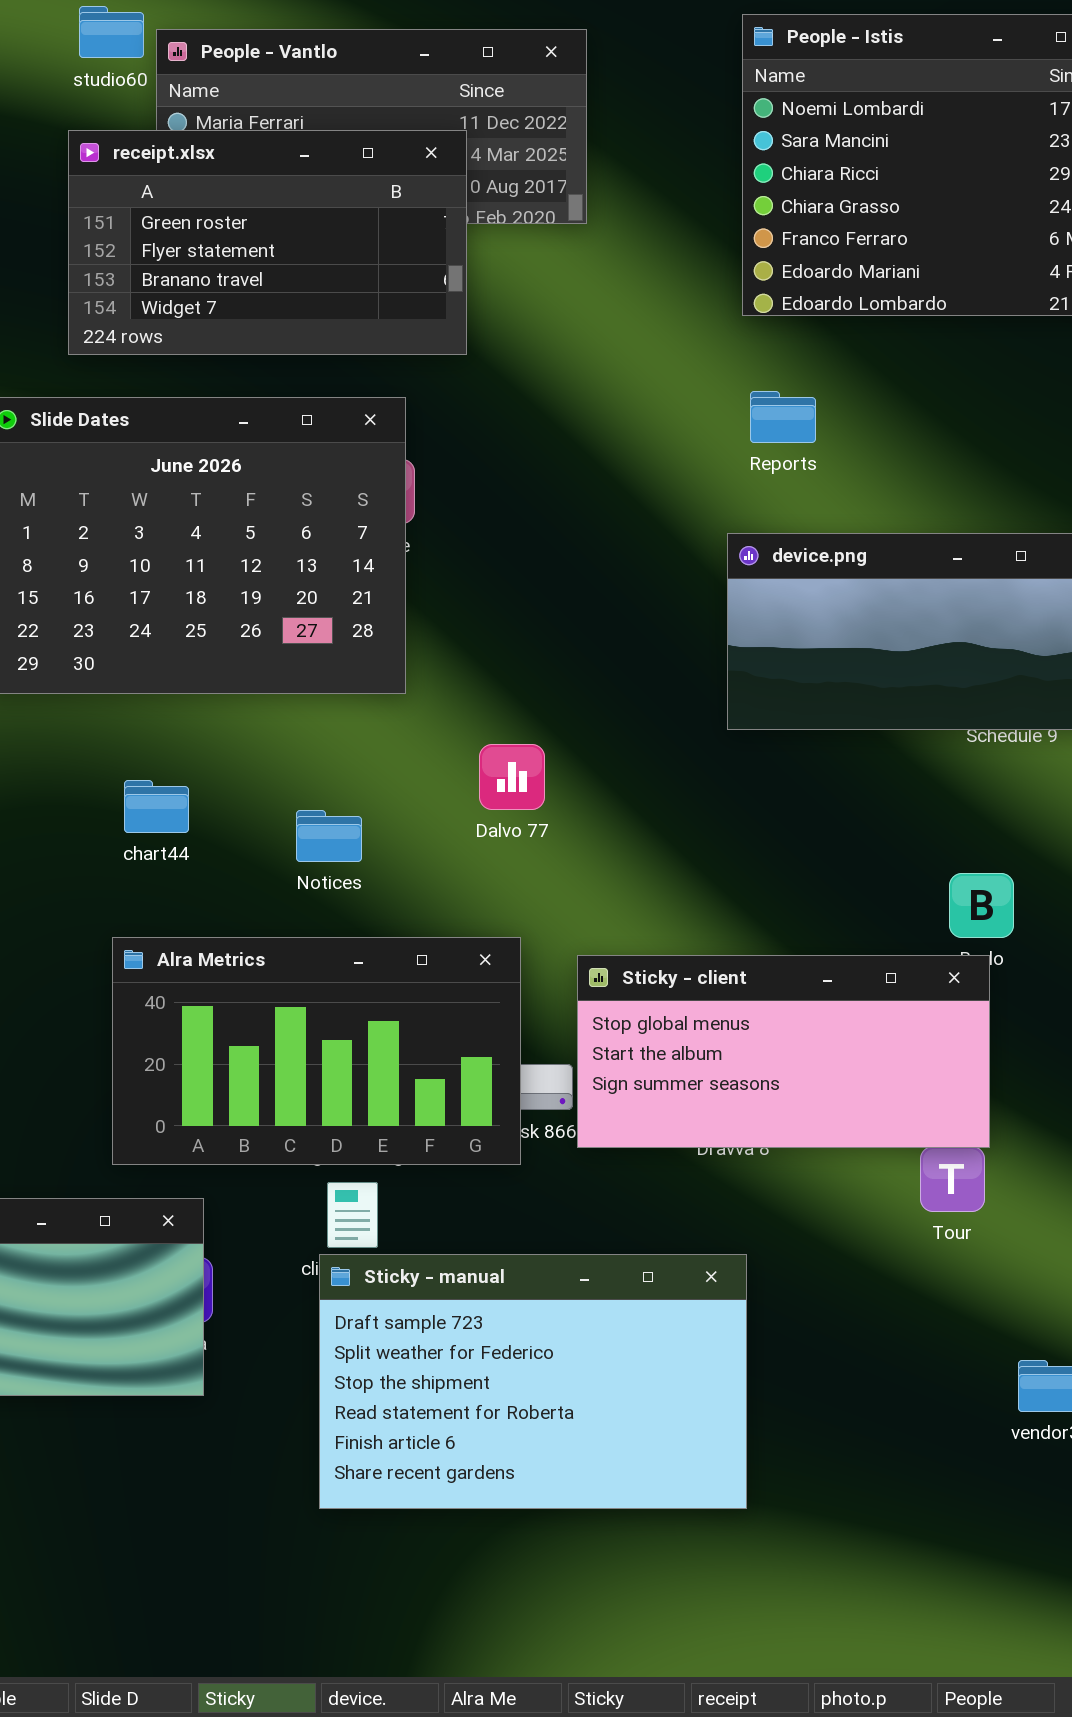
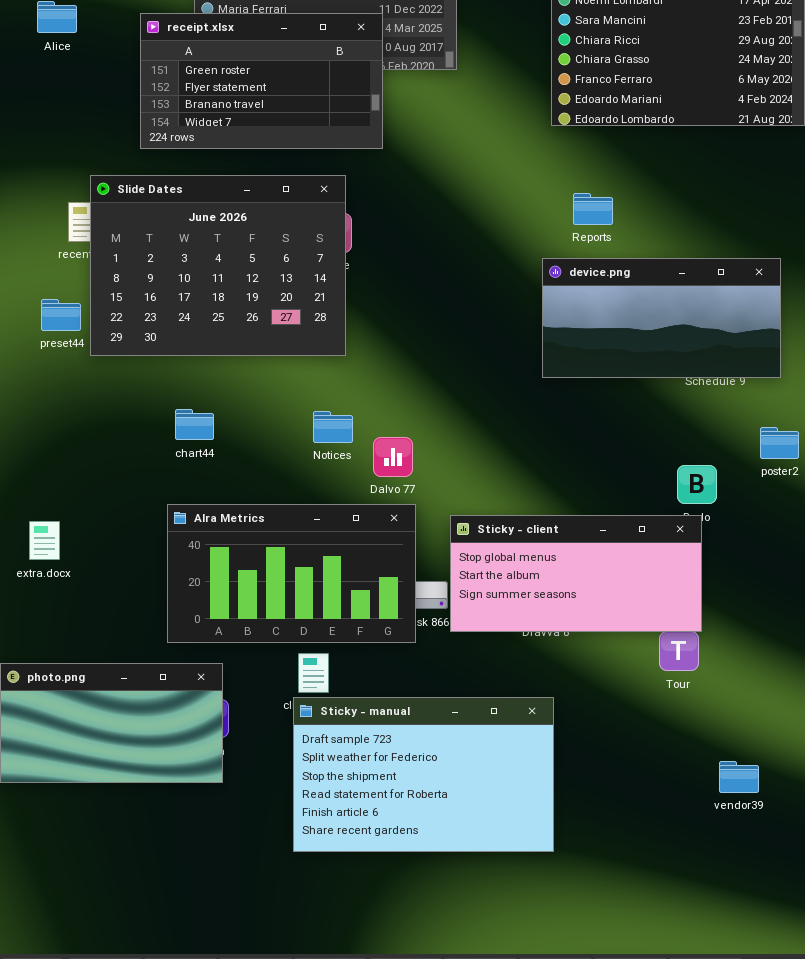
Reports: [750,391,816,443] -> [573,193,613,225], moved
Dalvo 77: [479,744,545,810] -> [373,437,413,477], moved
Notices: [296,810,362,862] -> [313,411,353,443], moved

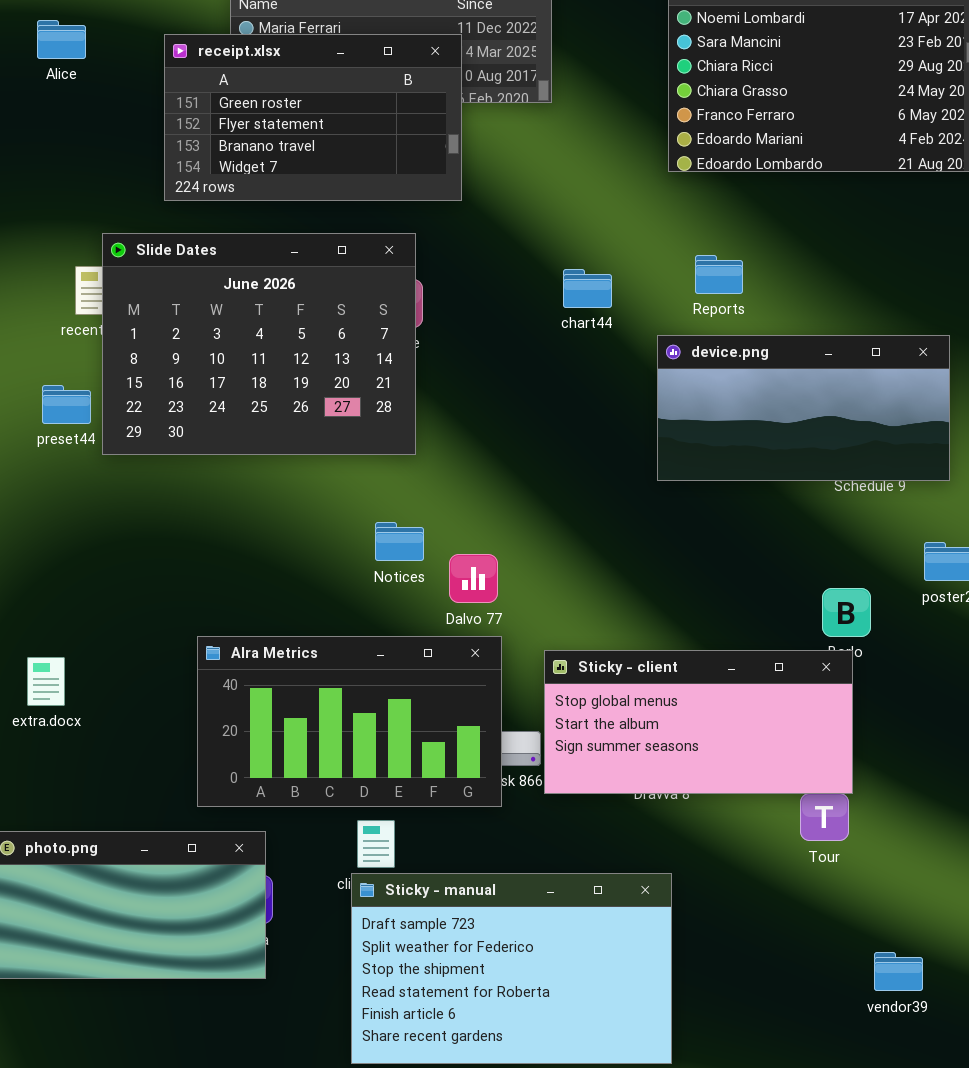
chart44: [175,409,214,440] -> [563,269,612,308], moved

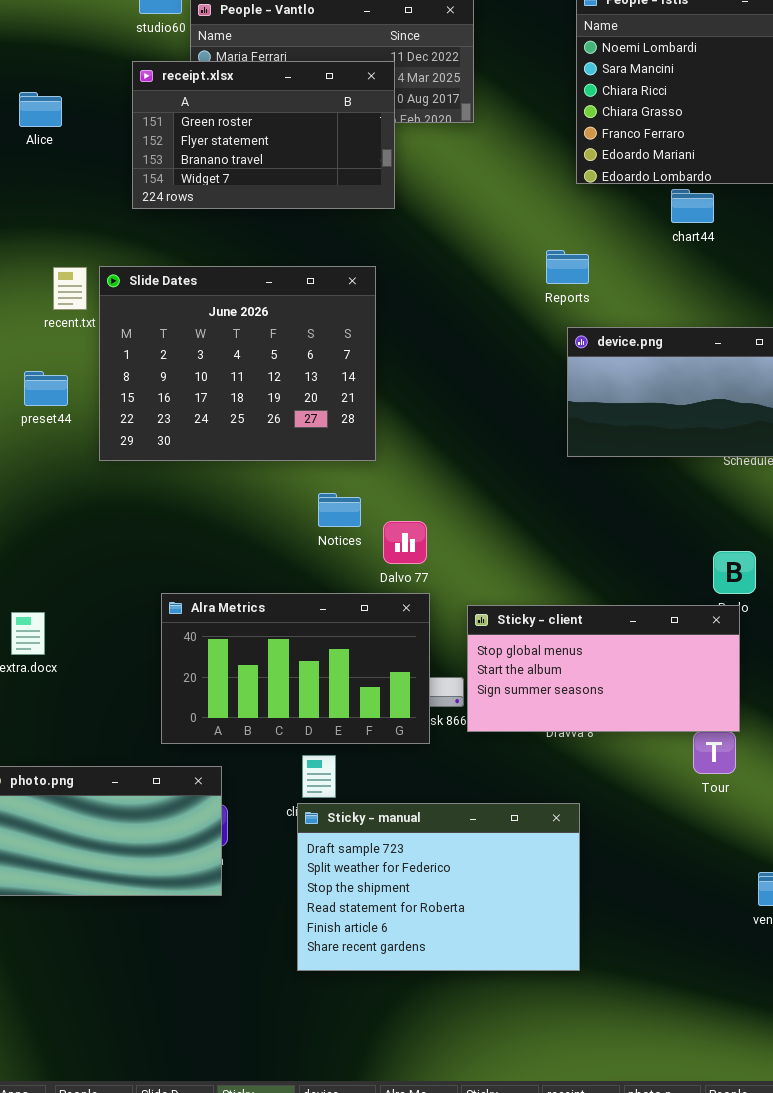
Alice: [37,20,86,59] -> [19,92,62,127], moved
Slide Dates: [102,233,416,455] -> [99,266,376,461], moved
Reports: [695,255,743,294] -> [546,250,589,284], moved
chart44: [563,269,612,308] -> [671,189,714,223], moved

